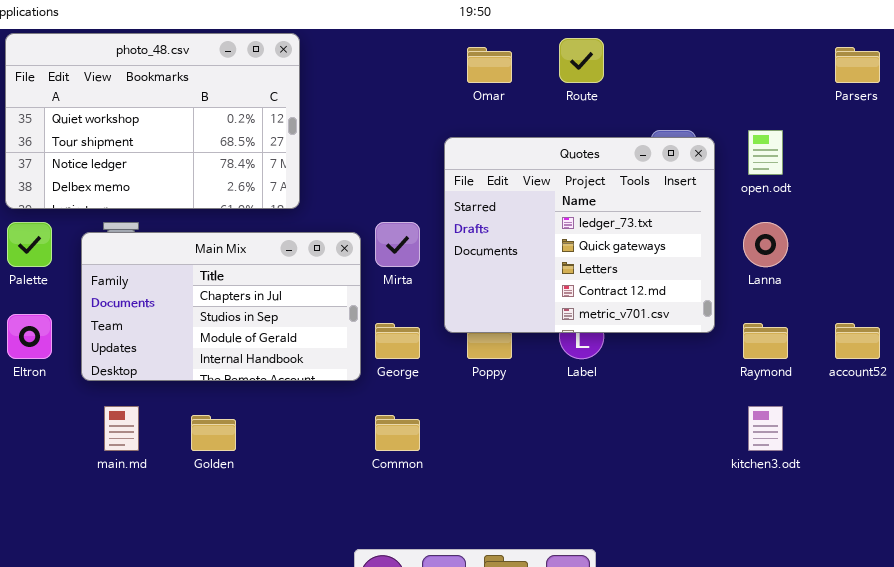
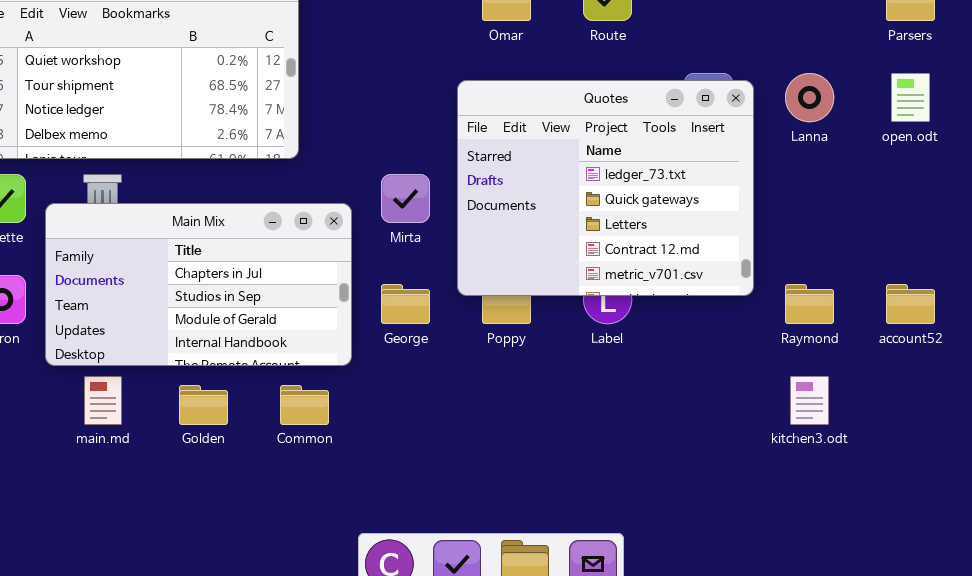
open.odt: [748,130,783,175] -> [891,73,930,122], moved
Lanna: [743,222,788,267] -> [785,73,834,122], moved
Main Mix: [81,232,361,381] -> [45,203,352,366], moved
Common: [375,415,420,451] -> [280,385,329,425], moved

